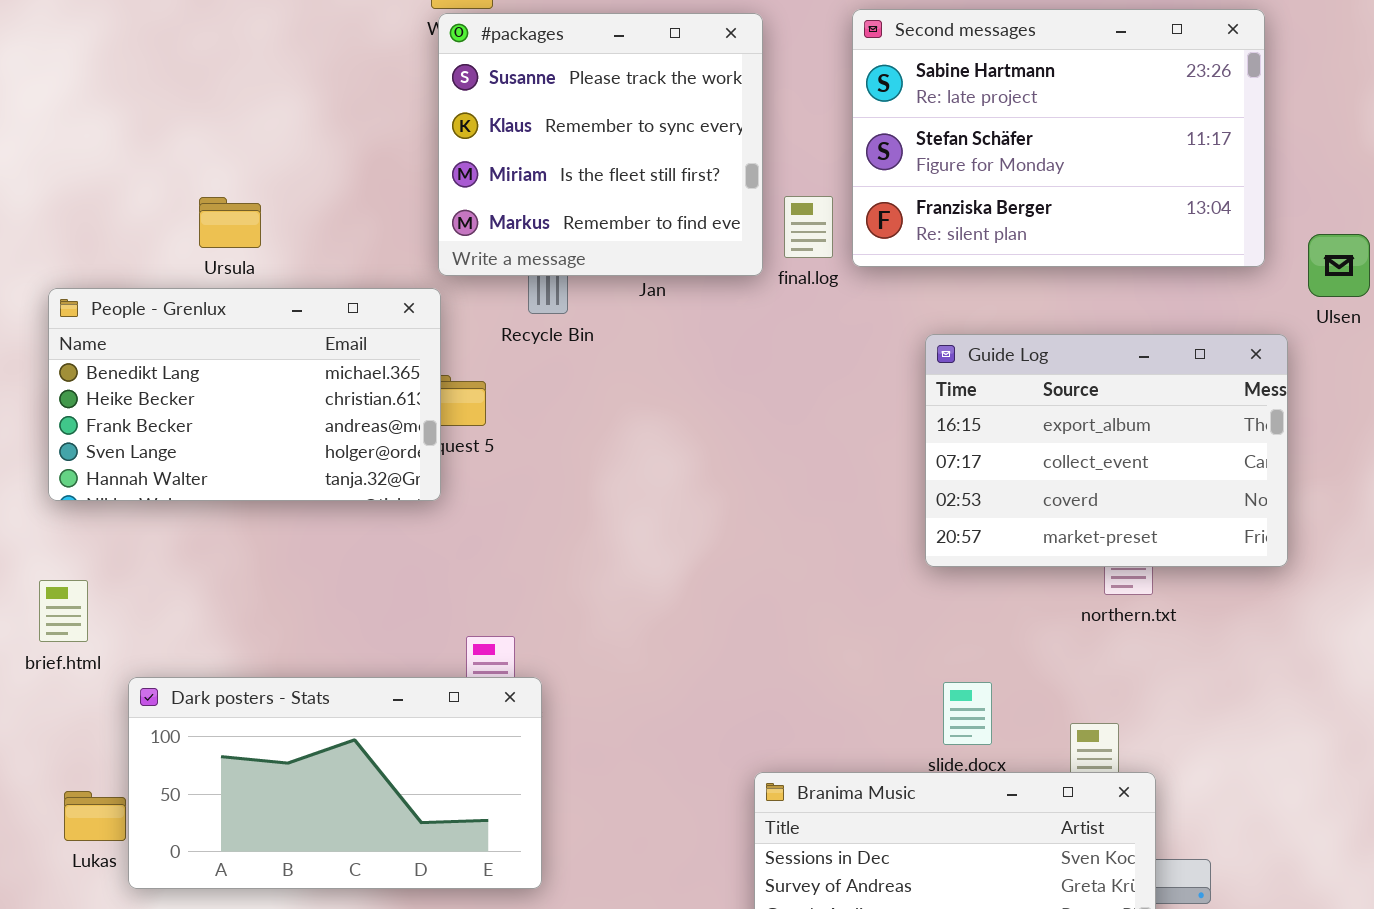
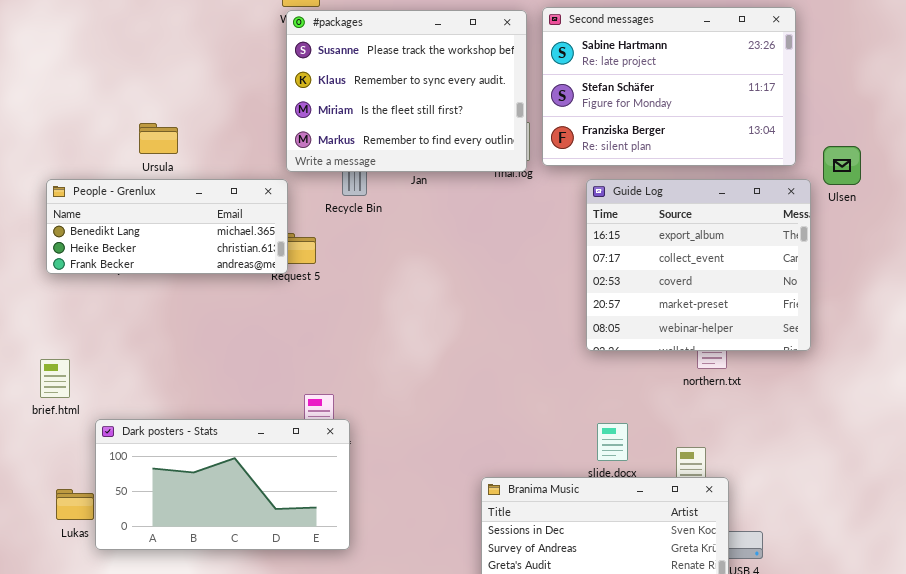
#packages: [438,13,763,276] -> [286,10,527,172], resized
People - Grenlux: [48,288,441,501] -> [46,179,288,274], resized
Guide Log: [925,334,1288,567] -> [586,179,811,351], resized

